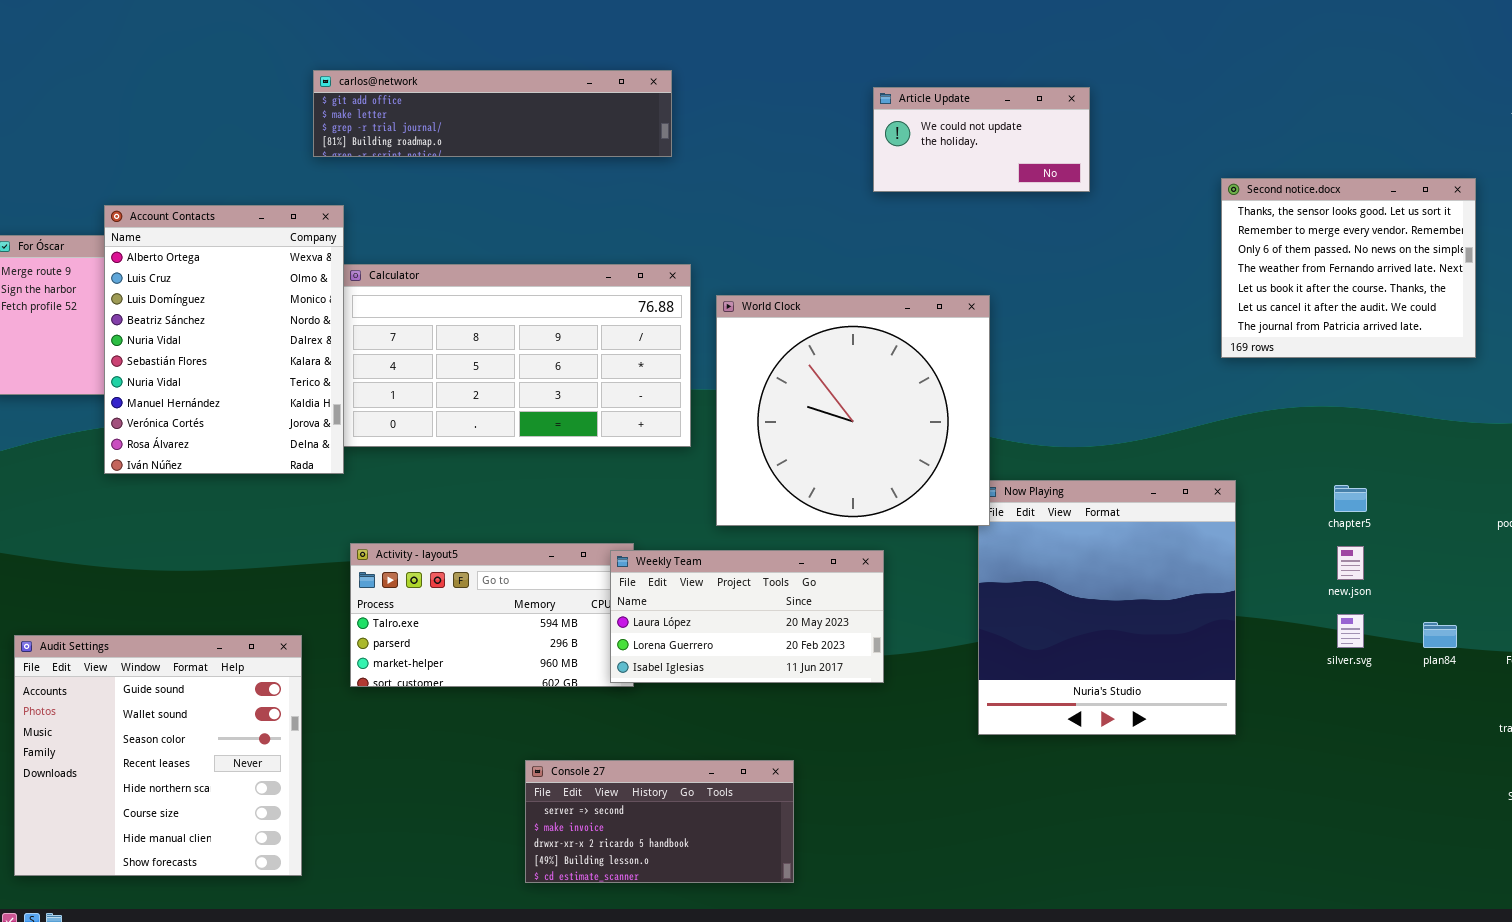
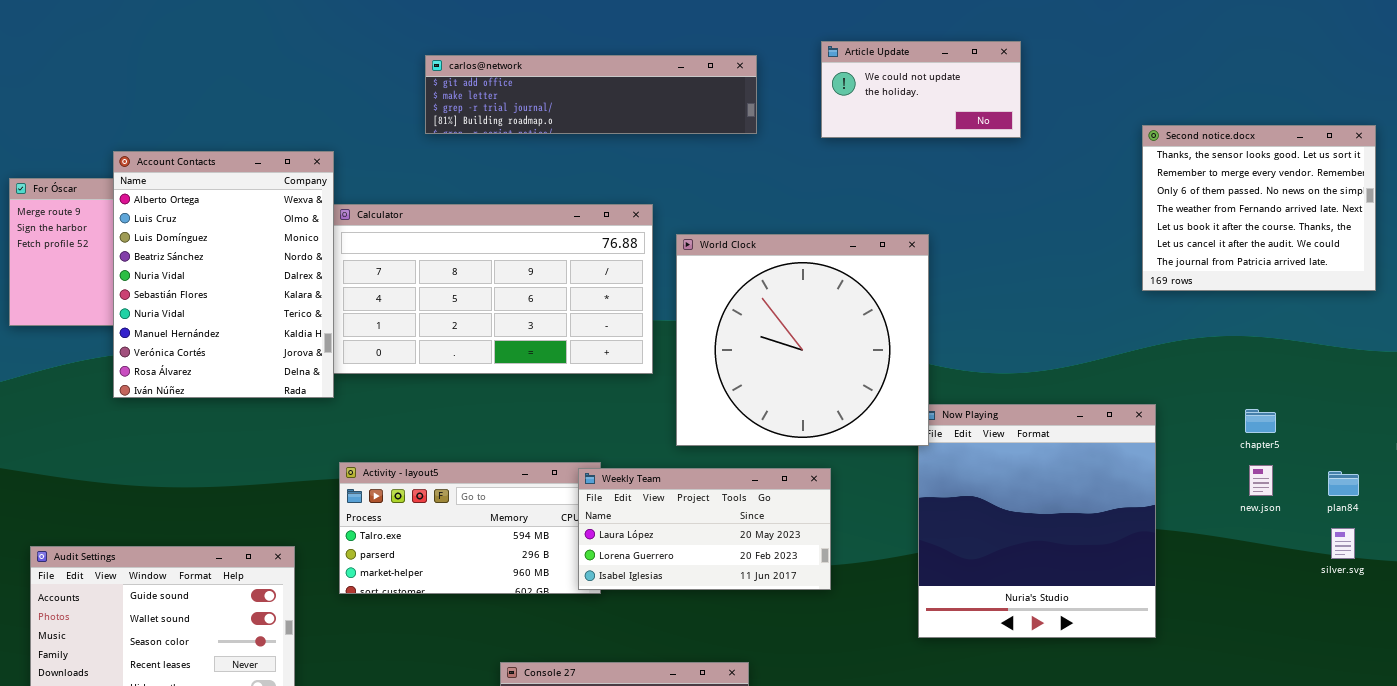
carlos@network: [313,70,672,157] -> [425,55,757,134], moved
silver.svg: [1337,614,1364,648] -> [1331,528,1355,559], moved
plan84: [1423,622,1457,648] -> [1328,471,1359,496], moved

